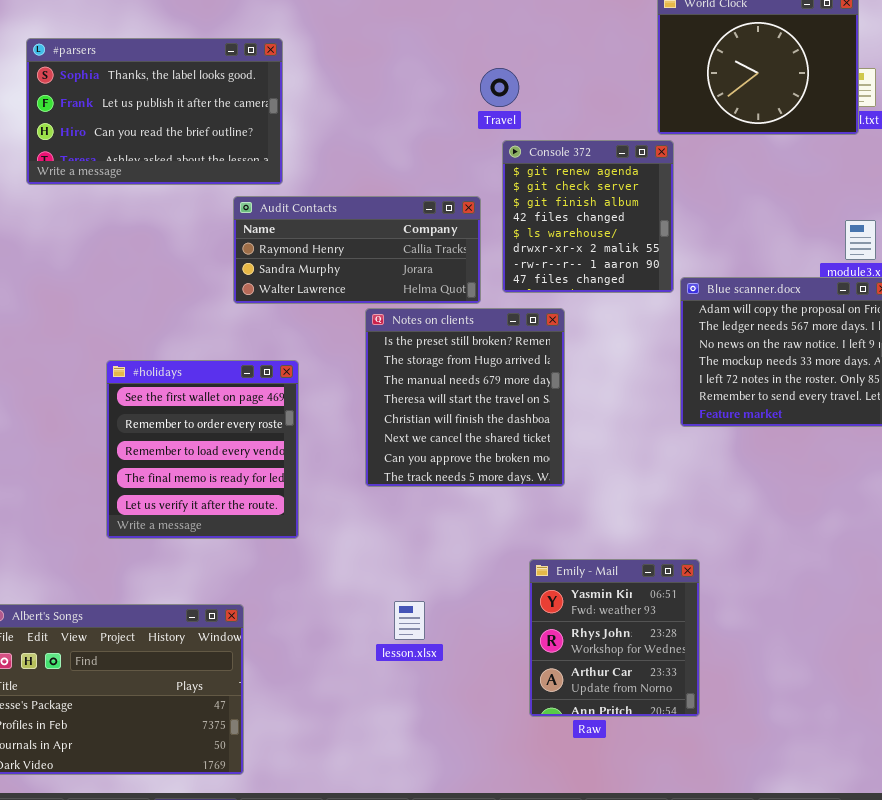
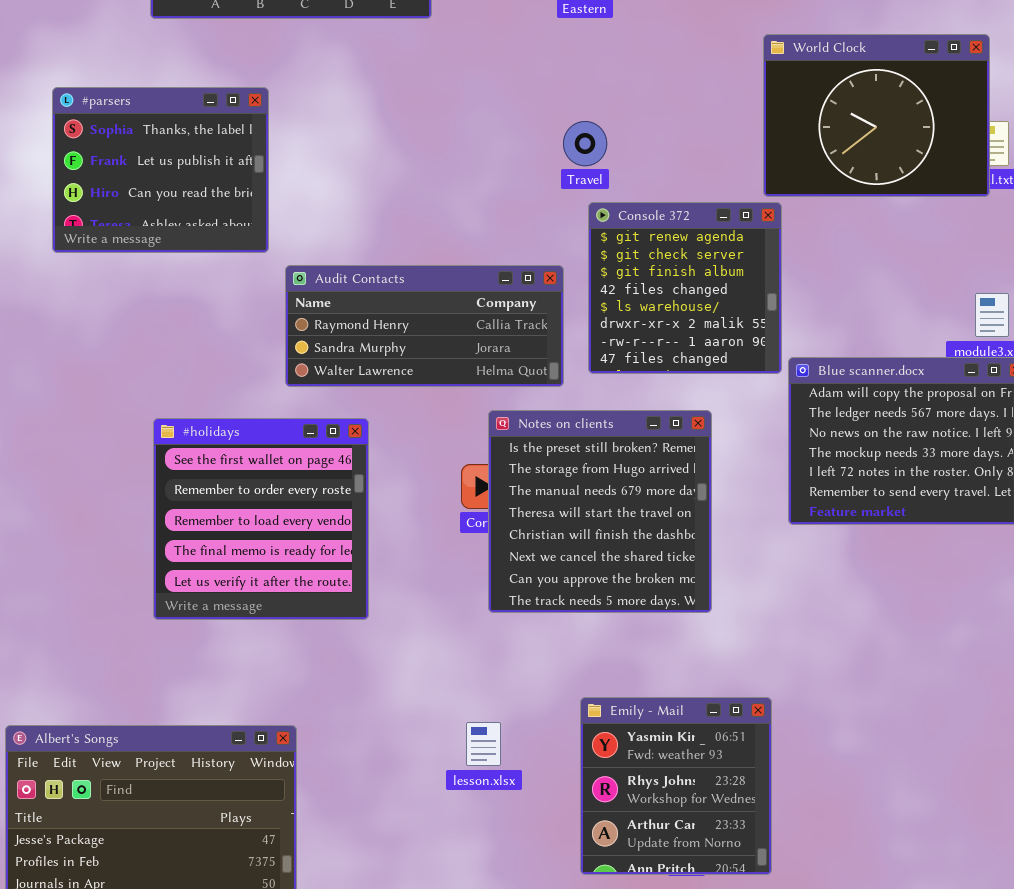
#parsers: [26,38,283,185] -> [52,87,269,253], resized
Notes on clients: [365,308,565,487] -> [488,410,712,613], moved
#holidays: [106,360,299,539] -> [153,418,369,620], moved
Emily - Mail: [529,559,700,717] -> [580,697,772,875], moved

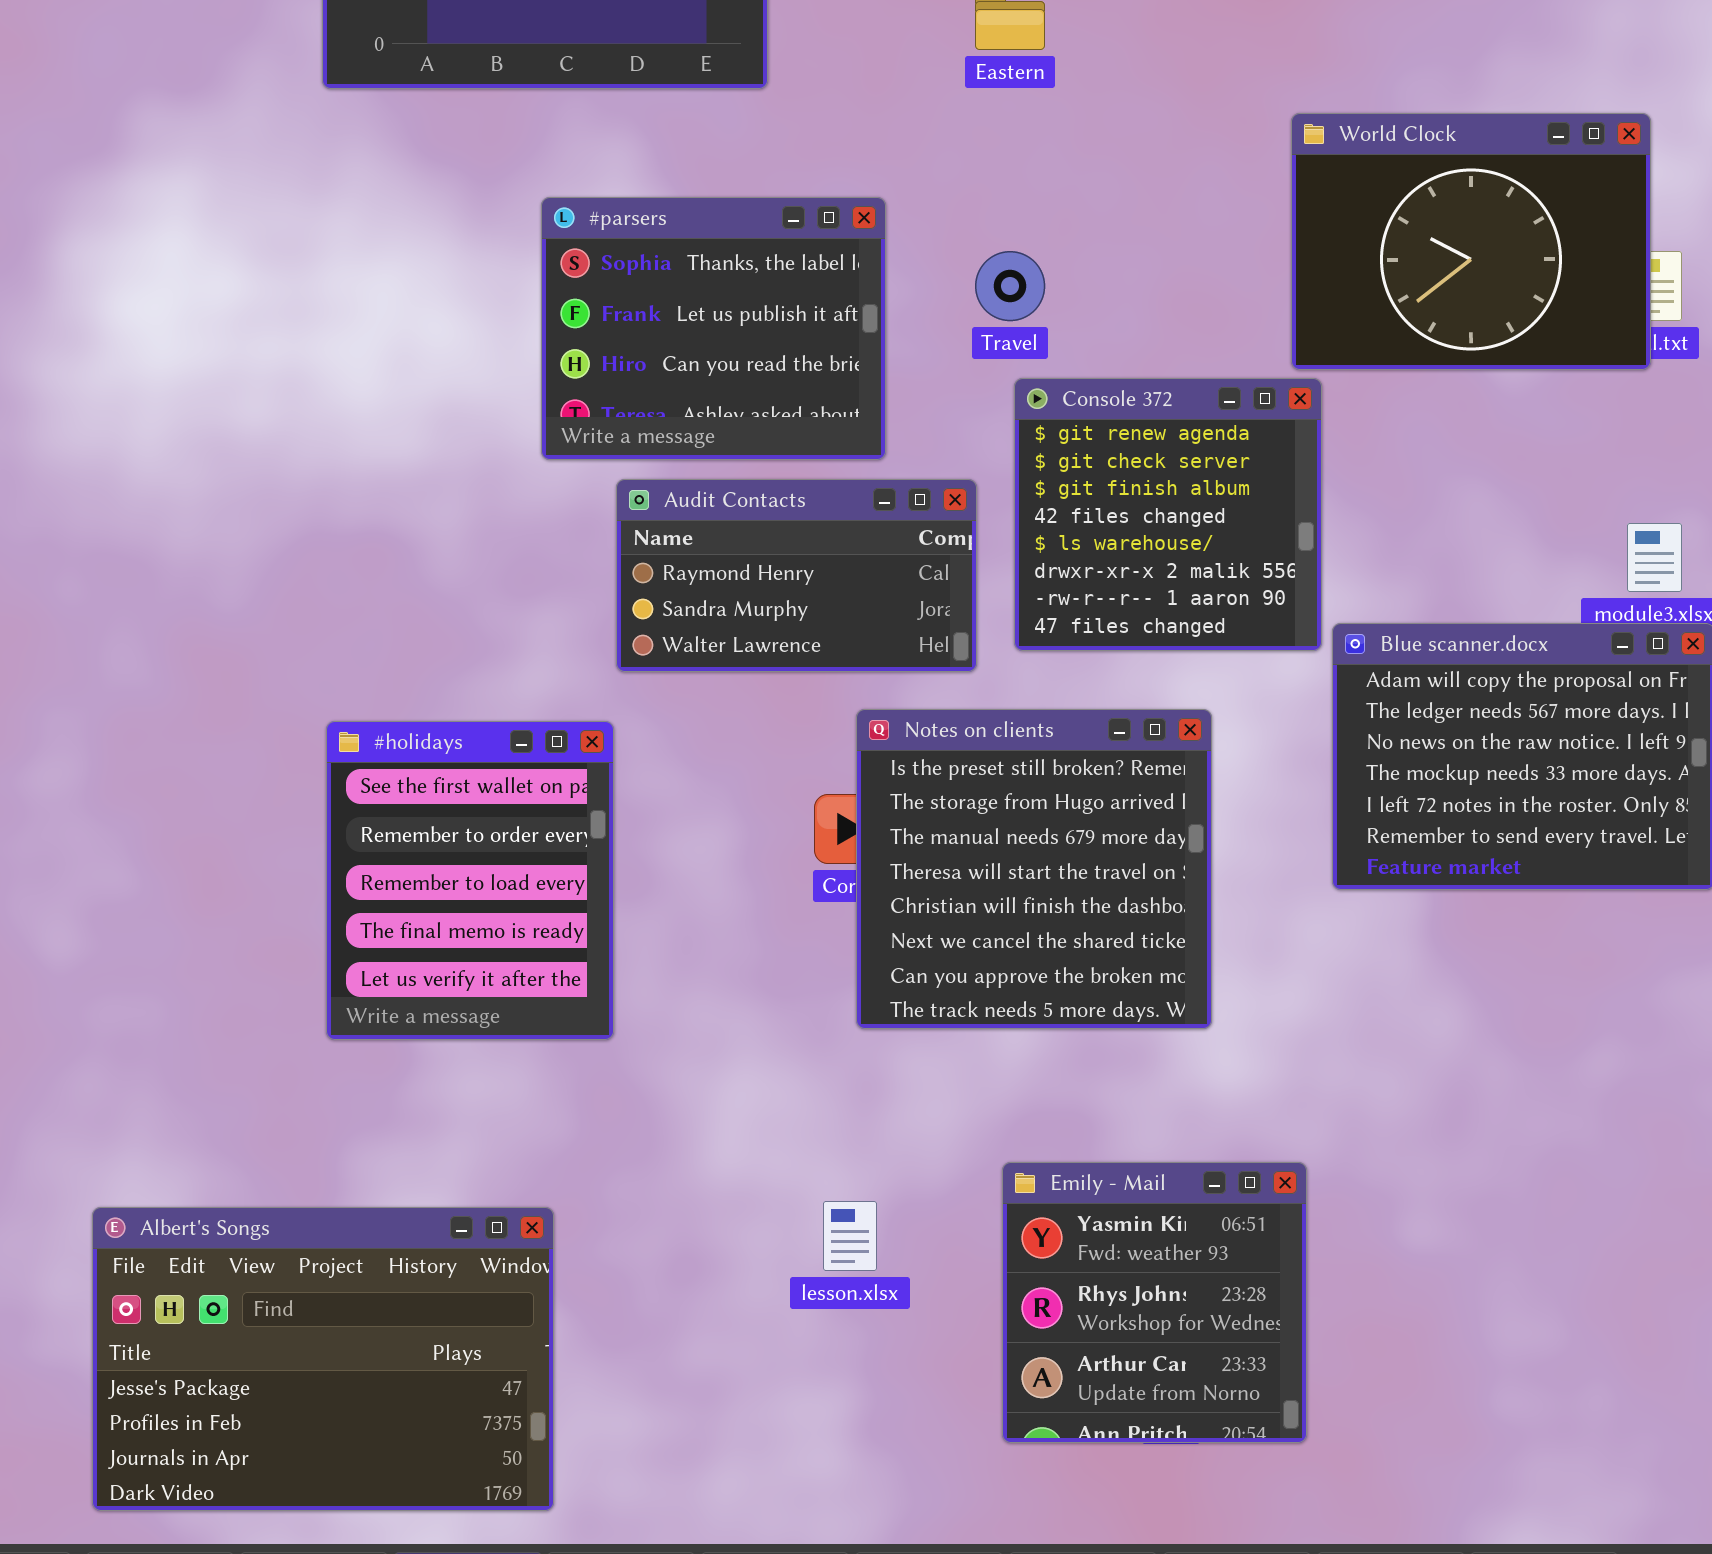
#parsers: [52,87,269,253] -> [541,197,886,460], moved
Audit Contacts: [285,265,564,387] -> [616,479,977,672], resized
#holidays: [153,418,369,620] -> [326,721,614,1040], resized

